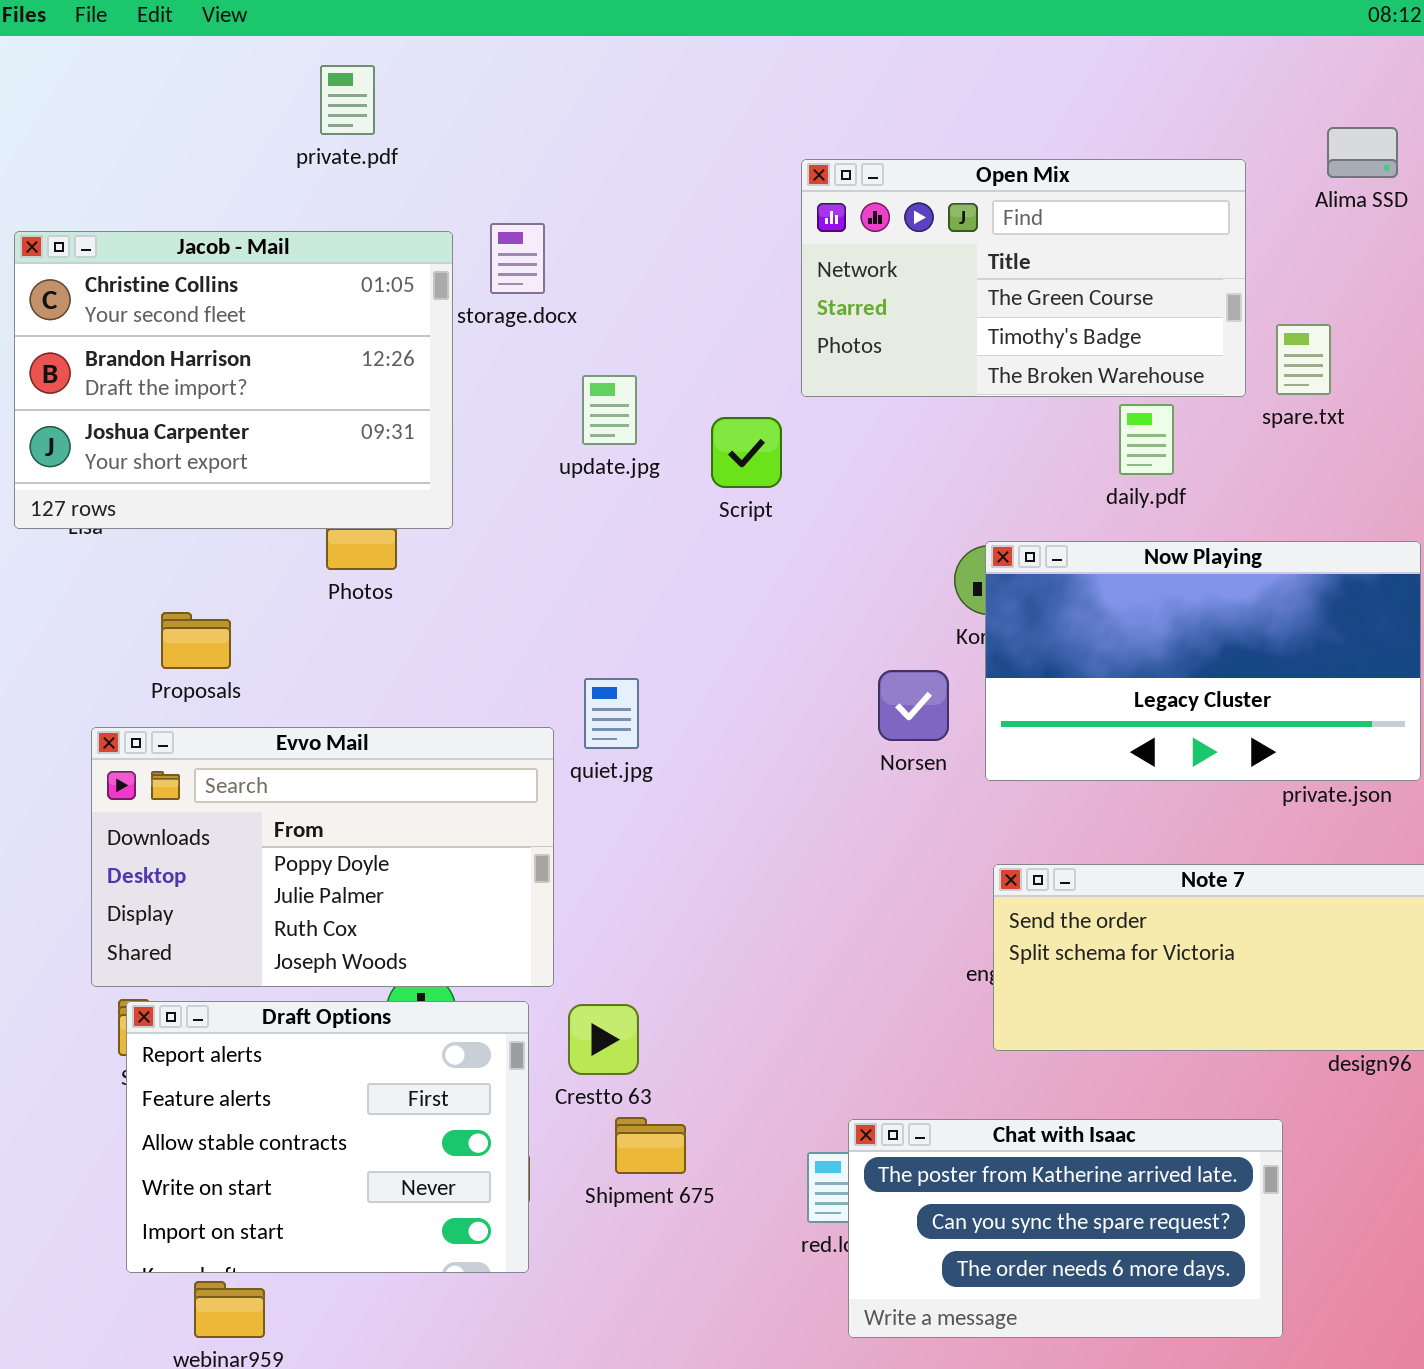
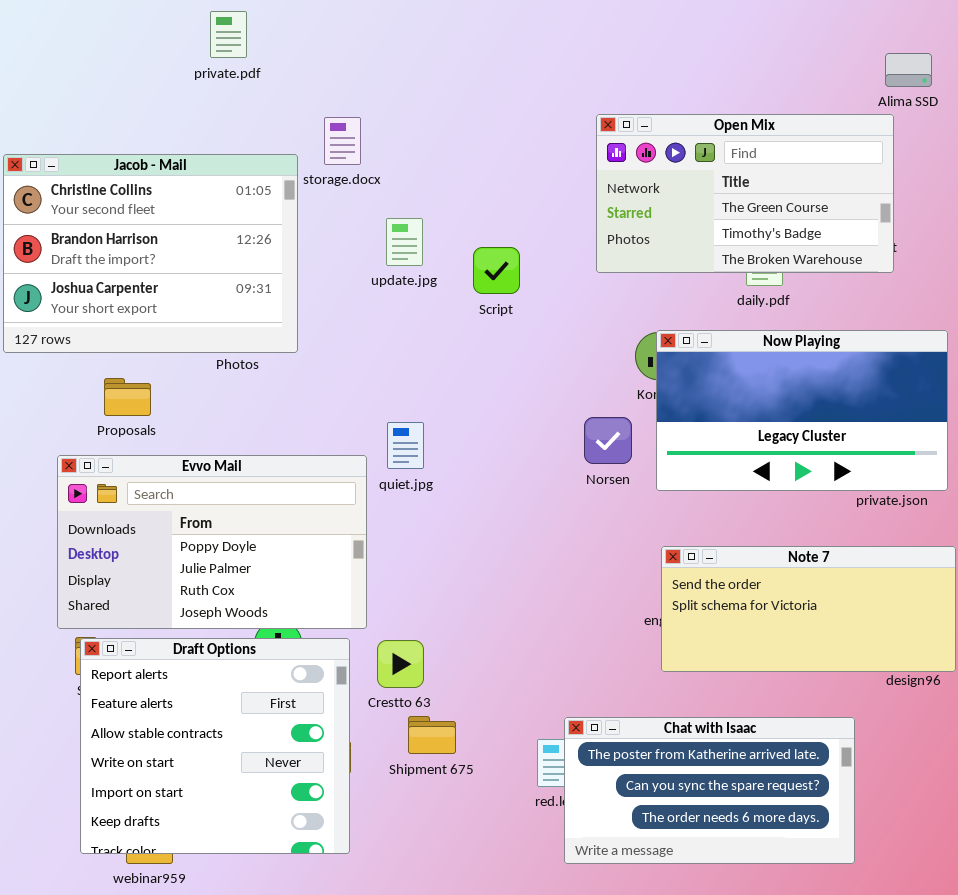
Open Mix: [801,159,1246,397] -> [596,114,894,273], moved
Jacob - Mail: [14,231,453,529] -> [3,154,298,353], moved
Draft Options: [126,1001,529,1273] -> [80,638,350,854], resized

